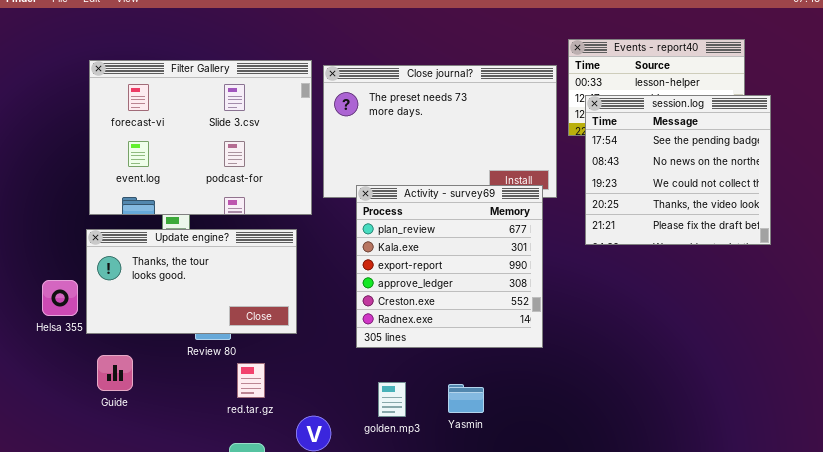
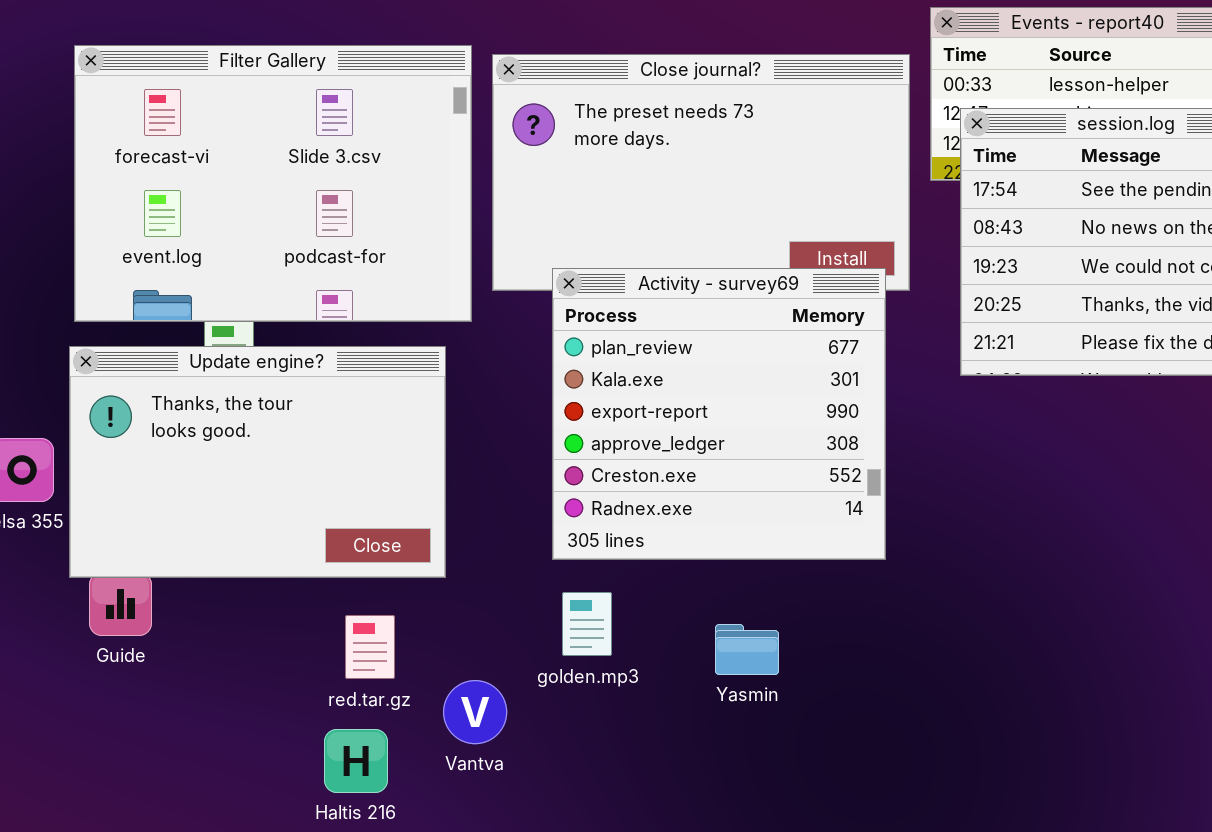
Update engine?: [86,229,297,334] -> [69,346,446,578], resized
red.tar.gz: [237,363,265,398] -> [345,615,395,679], moved
golden.mp3: [378,382,406,417] -> [562,592,612,656], moved

